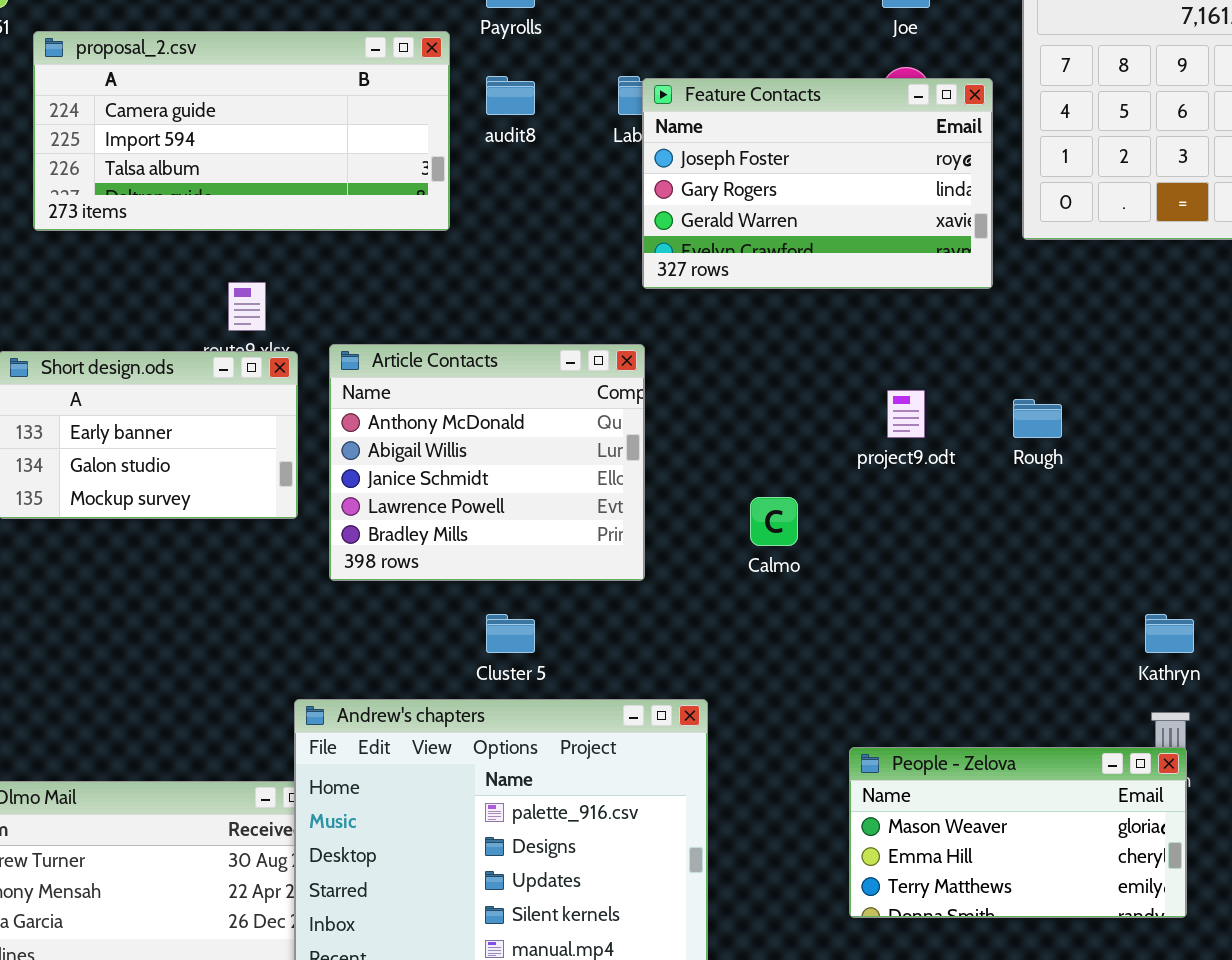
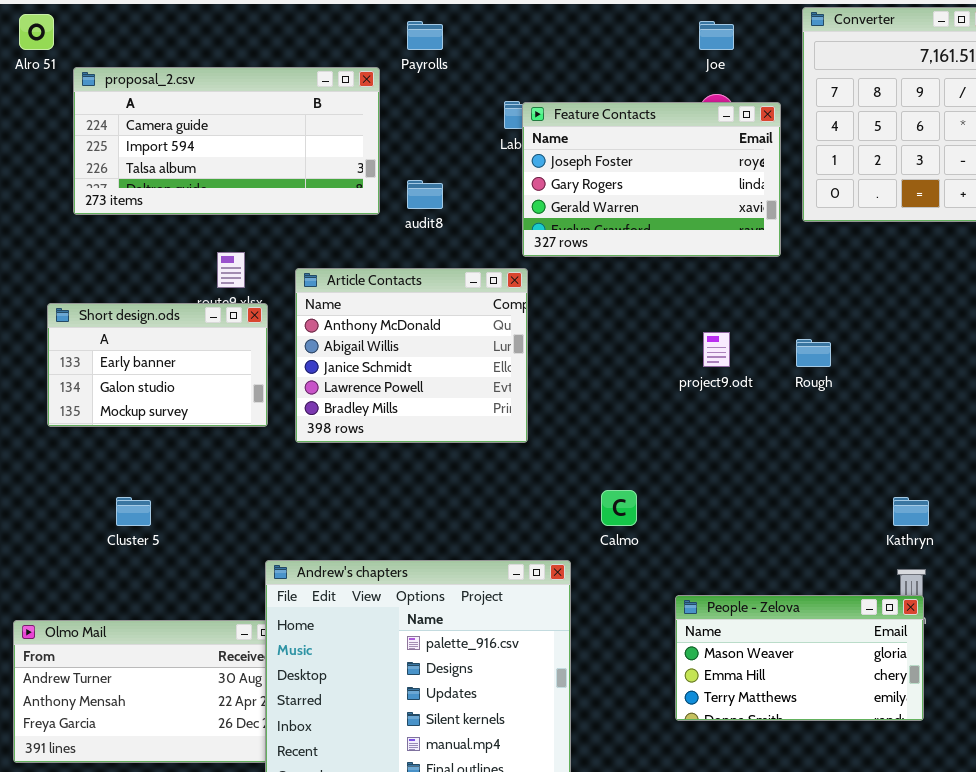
audit8: [486,76,535,115] -> [407,180,443,209], moved
Article Contacts: [329,344,645,581] -> [295,268,528,443], moved
Calmo: [750,497,798,546] -> [601,490,637,526], moved
Cluster 5: [486,614,535,653] -> [116,497,151,526], moved

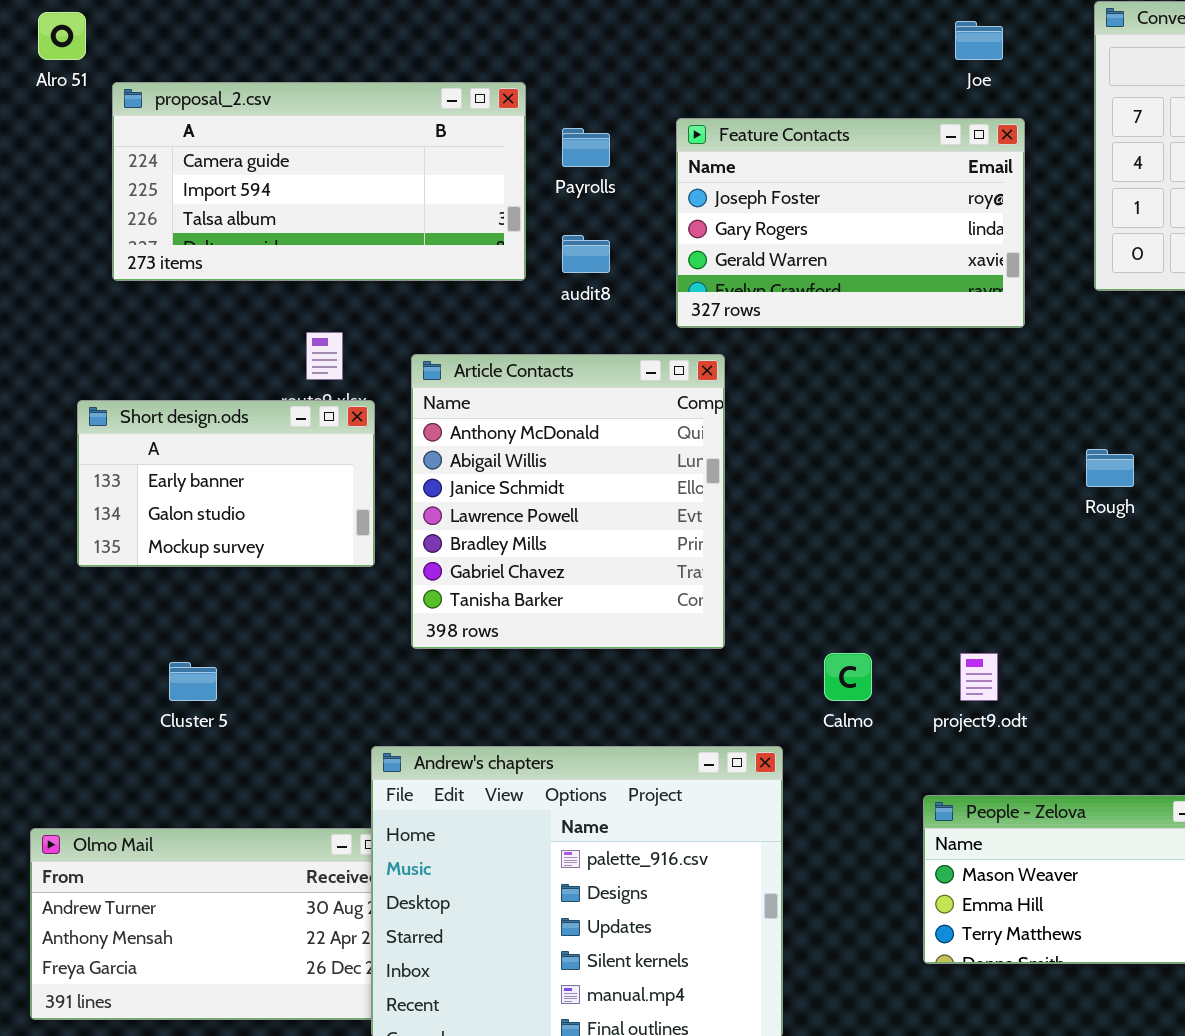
Payrolls: [407,21,443,50] -> [562,128,610,167], moved
Feature Contacts: [522,102,781,257] -> [676,118,1025,328], moved
Article Contacts: [295,268,528,443] -> [411,354,725,649], resized
project9.odt: [703,332,730,367] -> [960,653,998,701], moved

